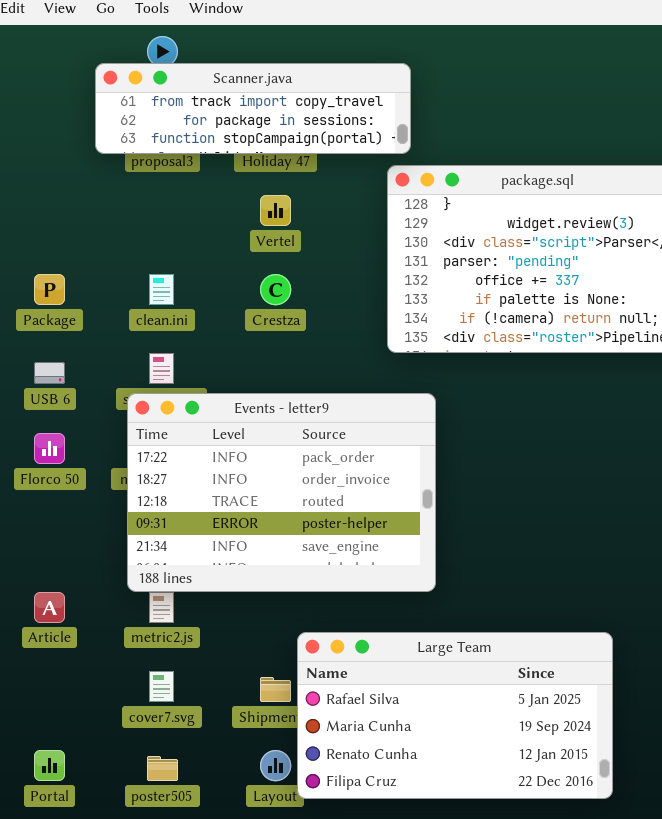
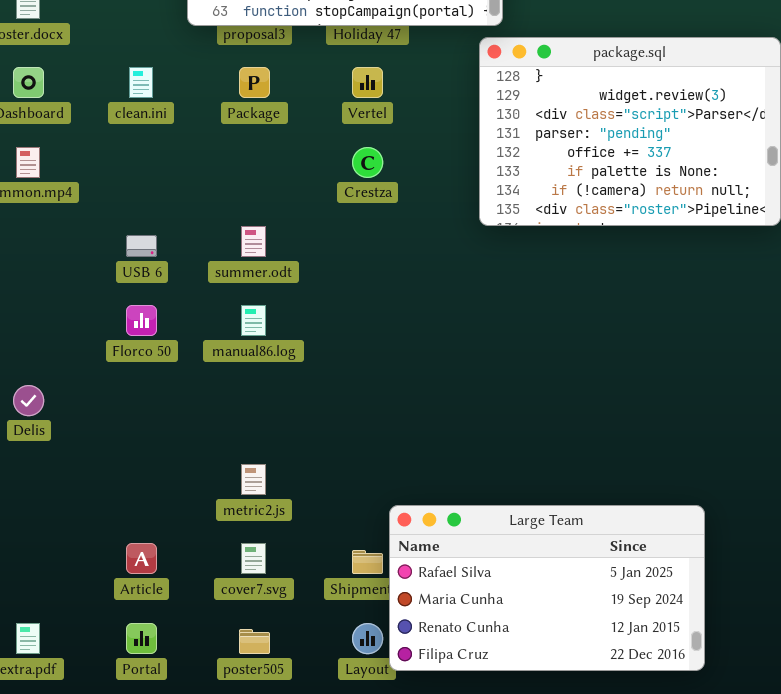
Package: [34,274,65,305] -> [239,67,270,98], moved
clean.ini: [149,274,174,305] -> [129,67,153,98], moved
Events - letter9: [127,393,436,592] -> none, closed
Article: [34,592,65,623] -> [126,543,157,574], moved

